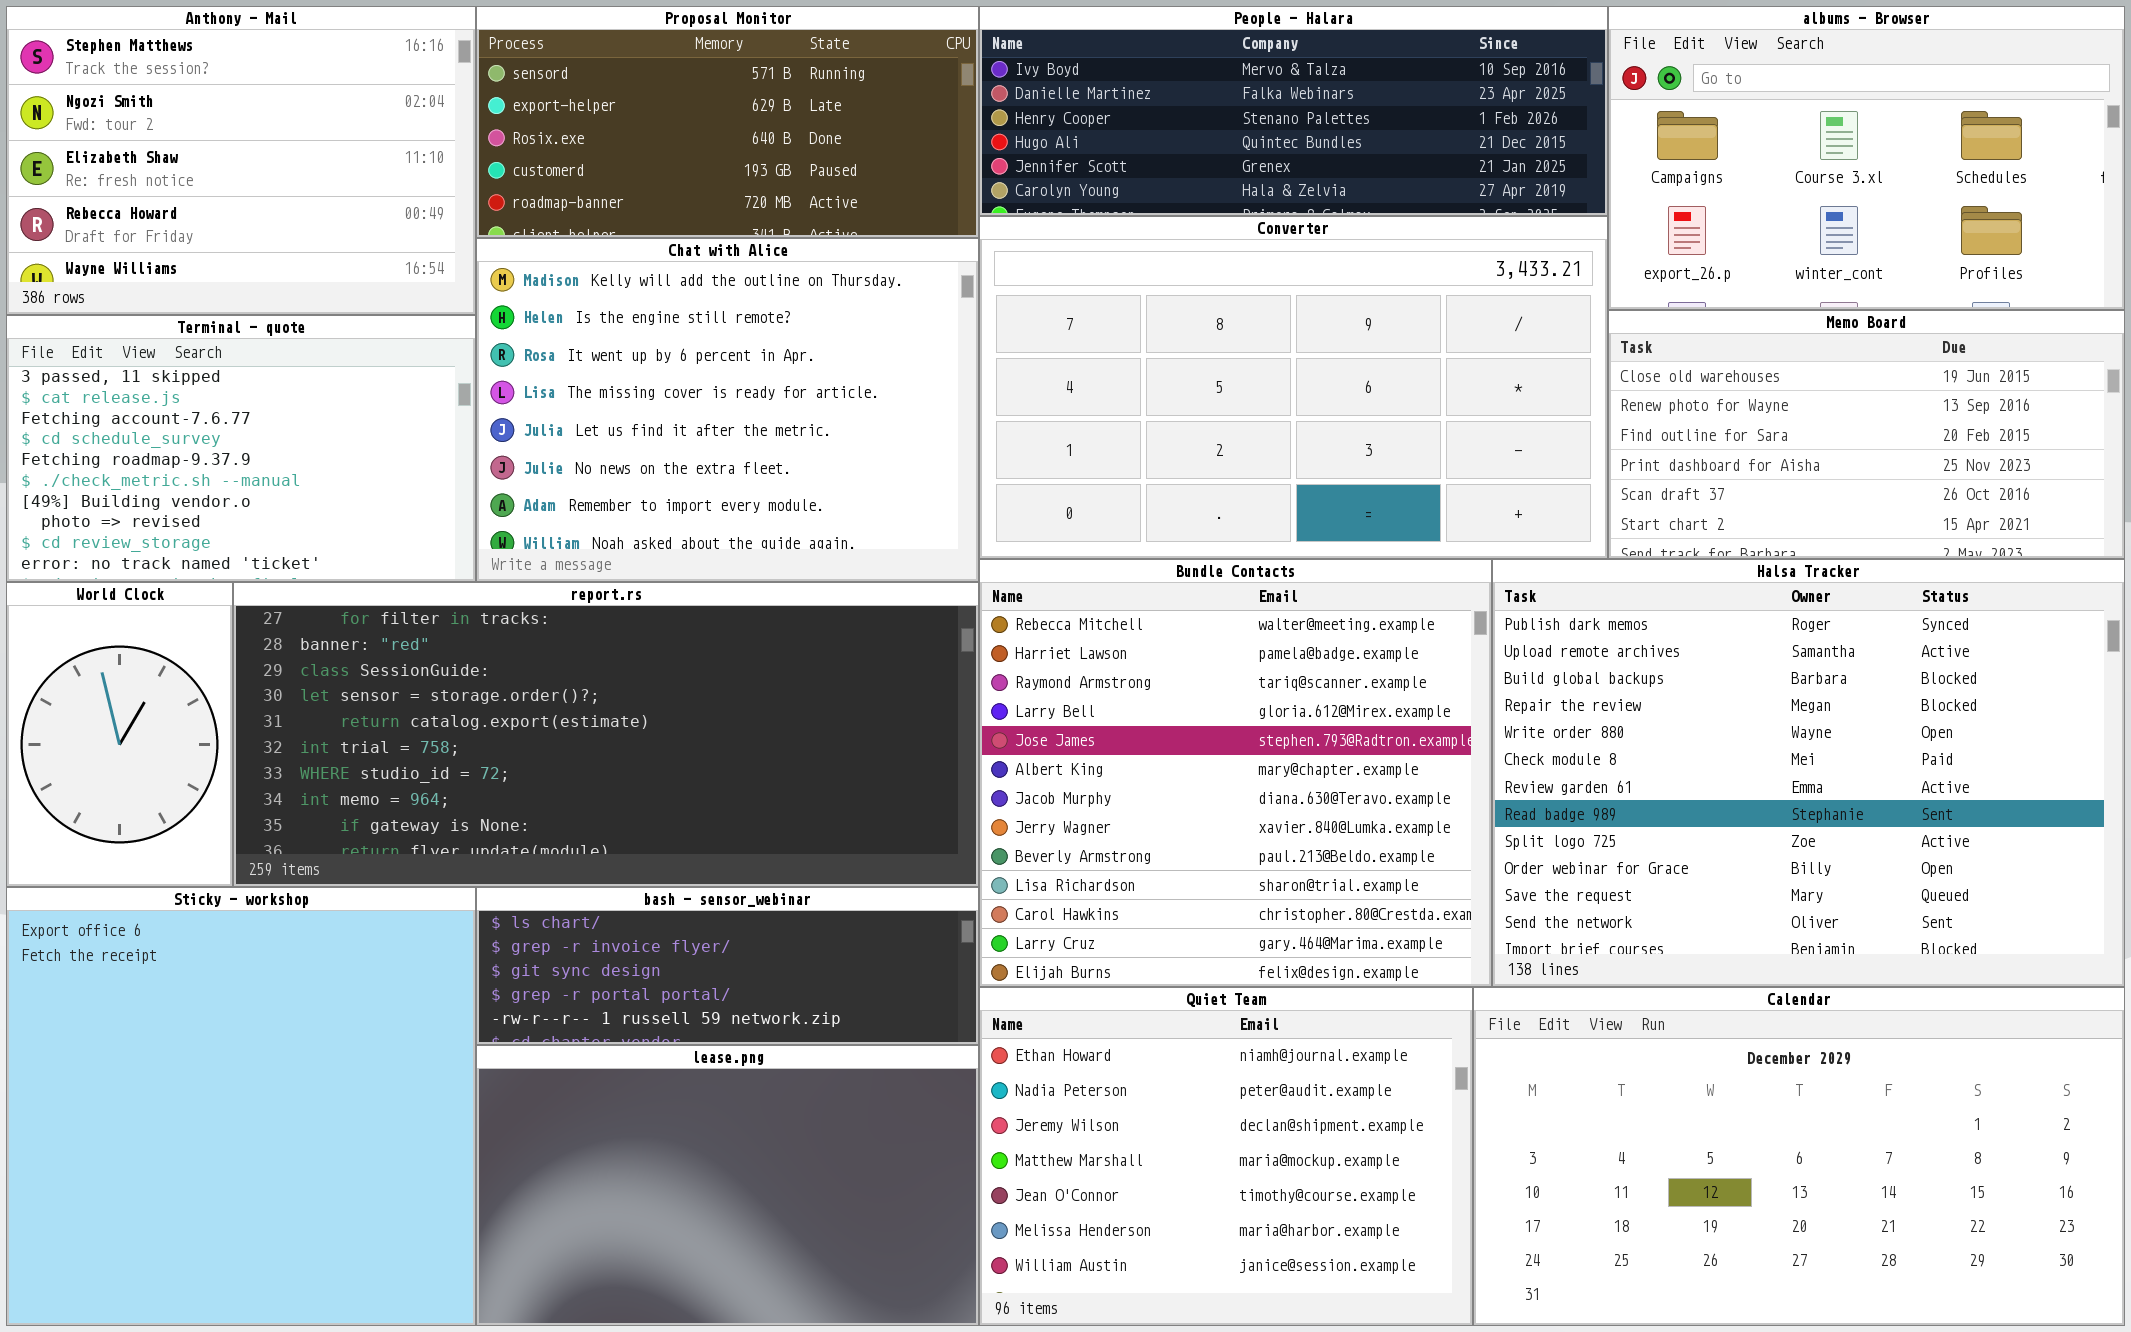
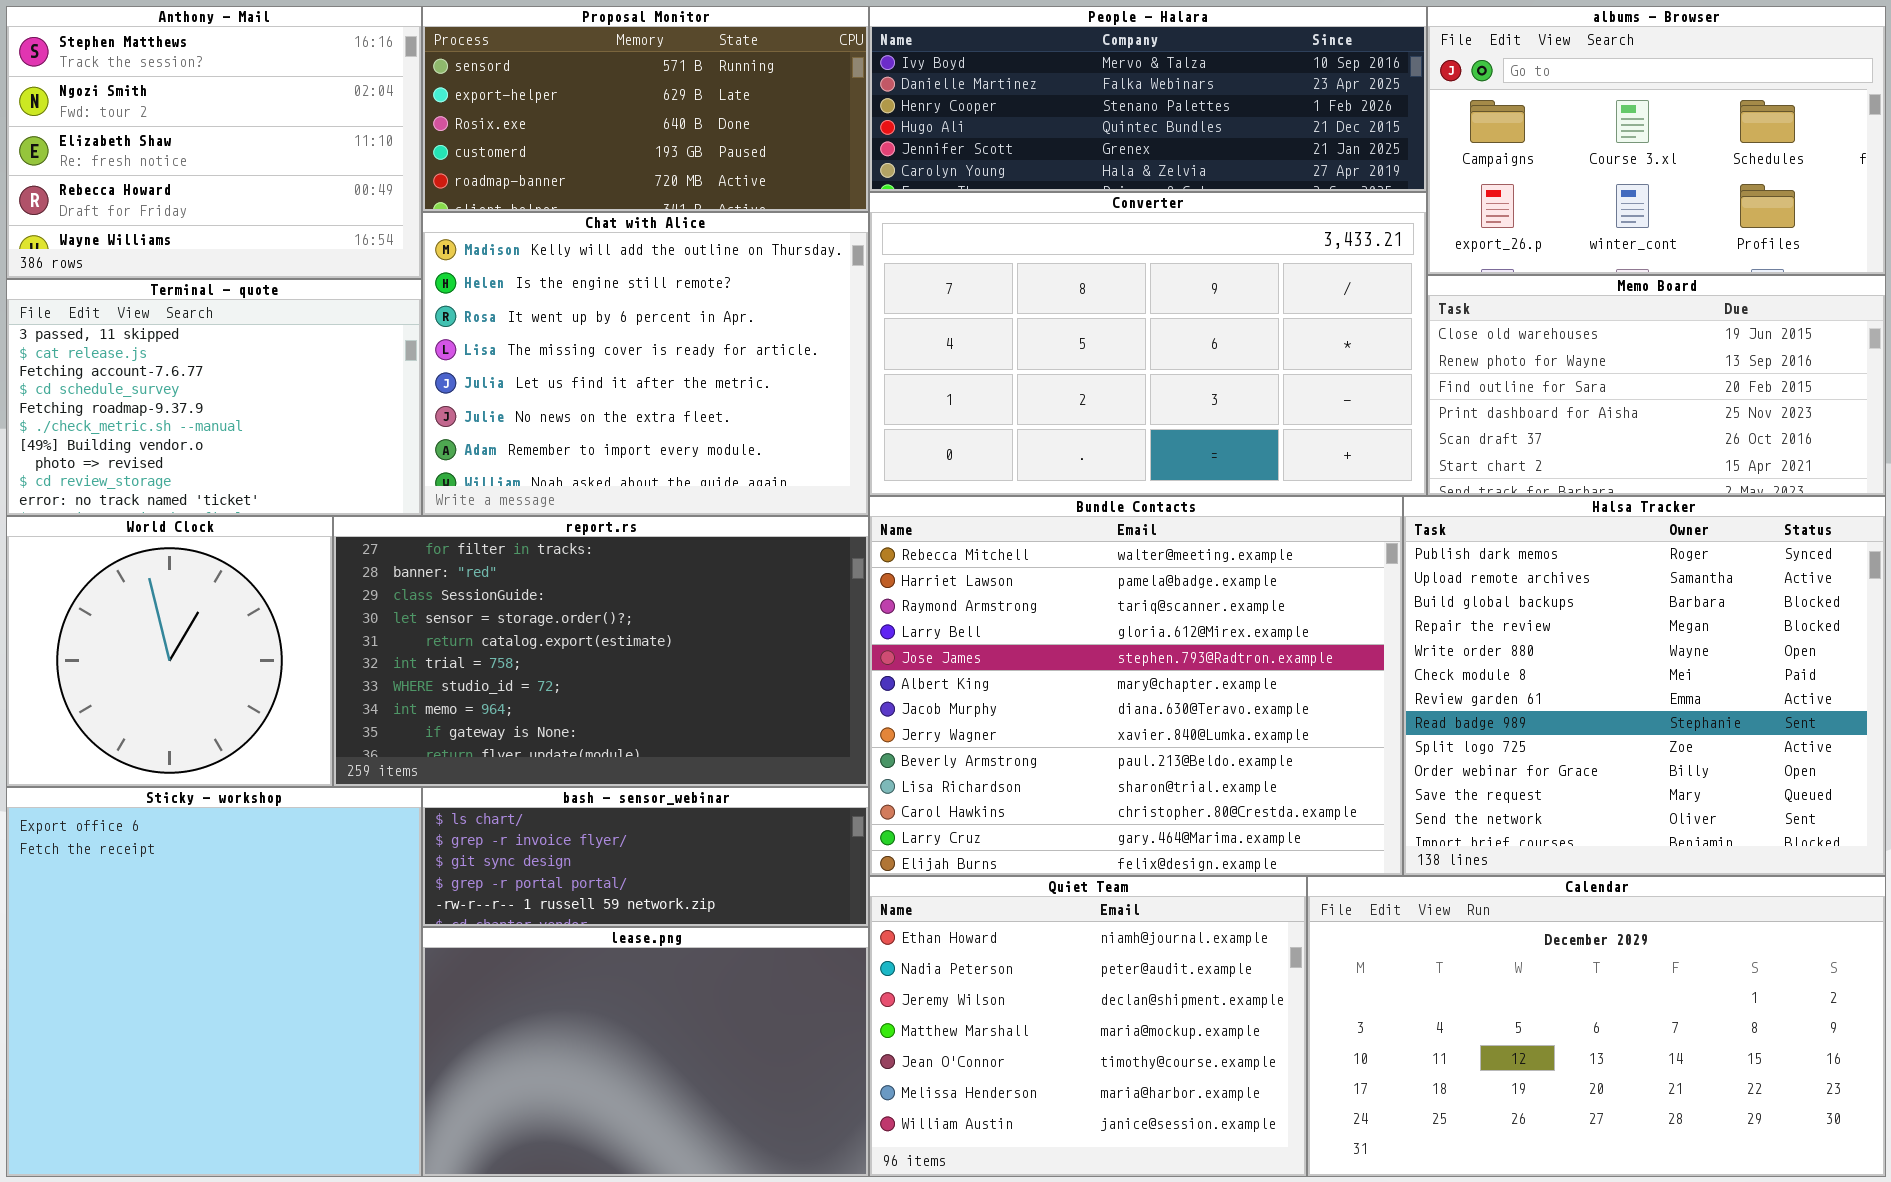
Bundle Contacts: [979,559,1492,987] -> [869,496,1403,876], resized
Halsa Tracker: [1492,559,2125,987] -> [1403,496,1886,876], resized
World Clock: [6,582,233,887] -> [6,516,333,787], resized
report.rs: [233,582,979,887] -> [333,516,869,787], resized

